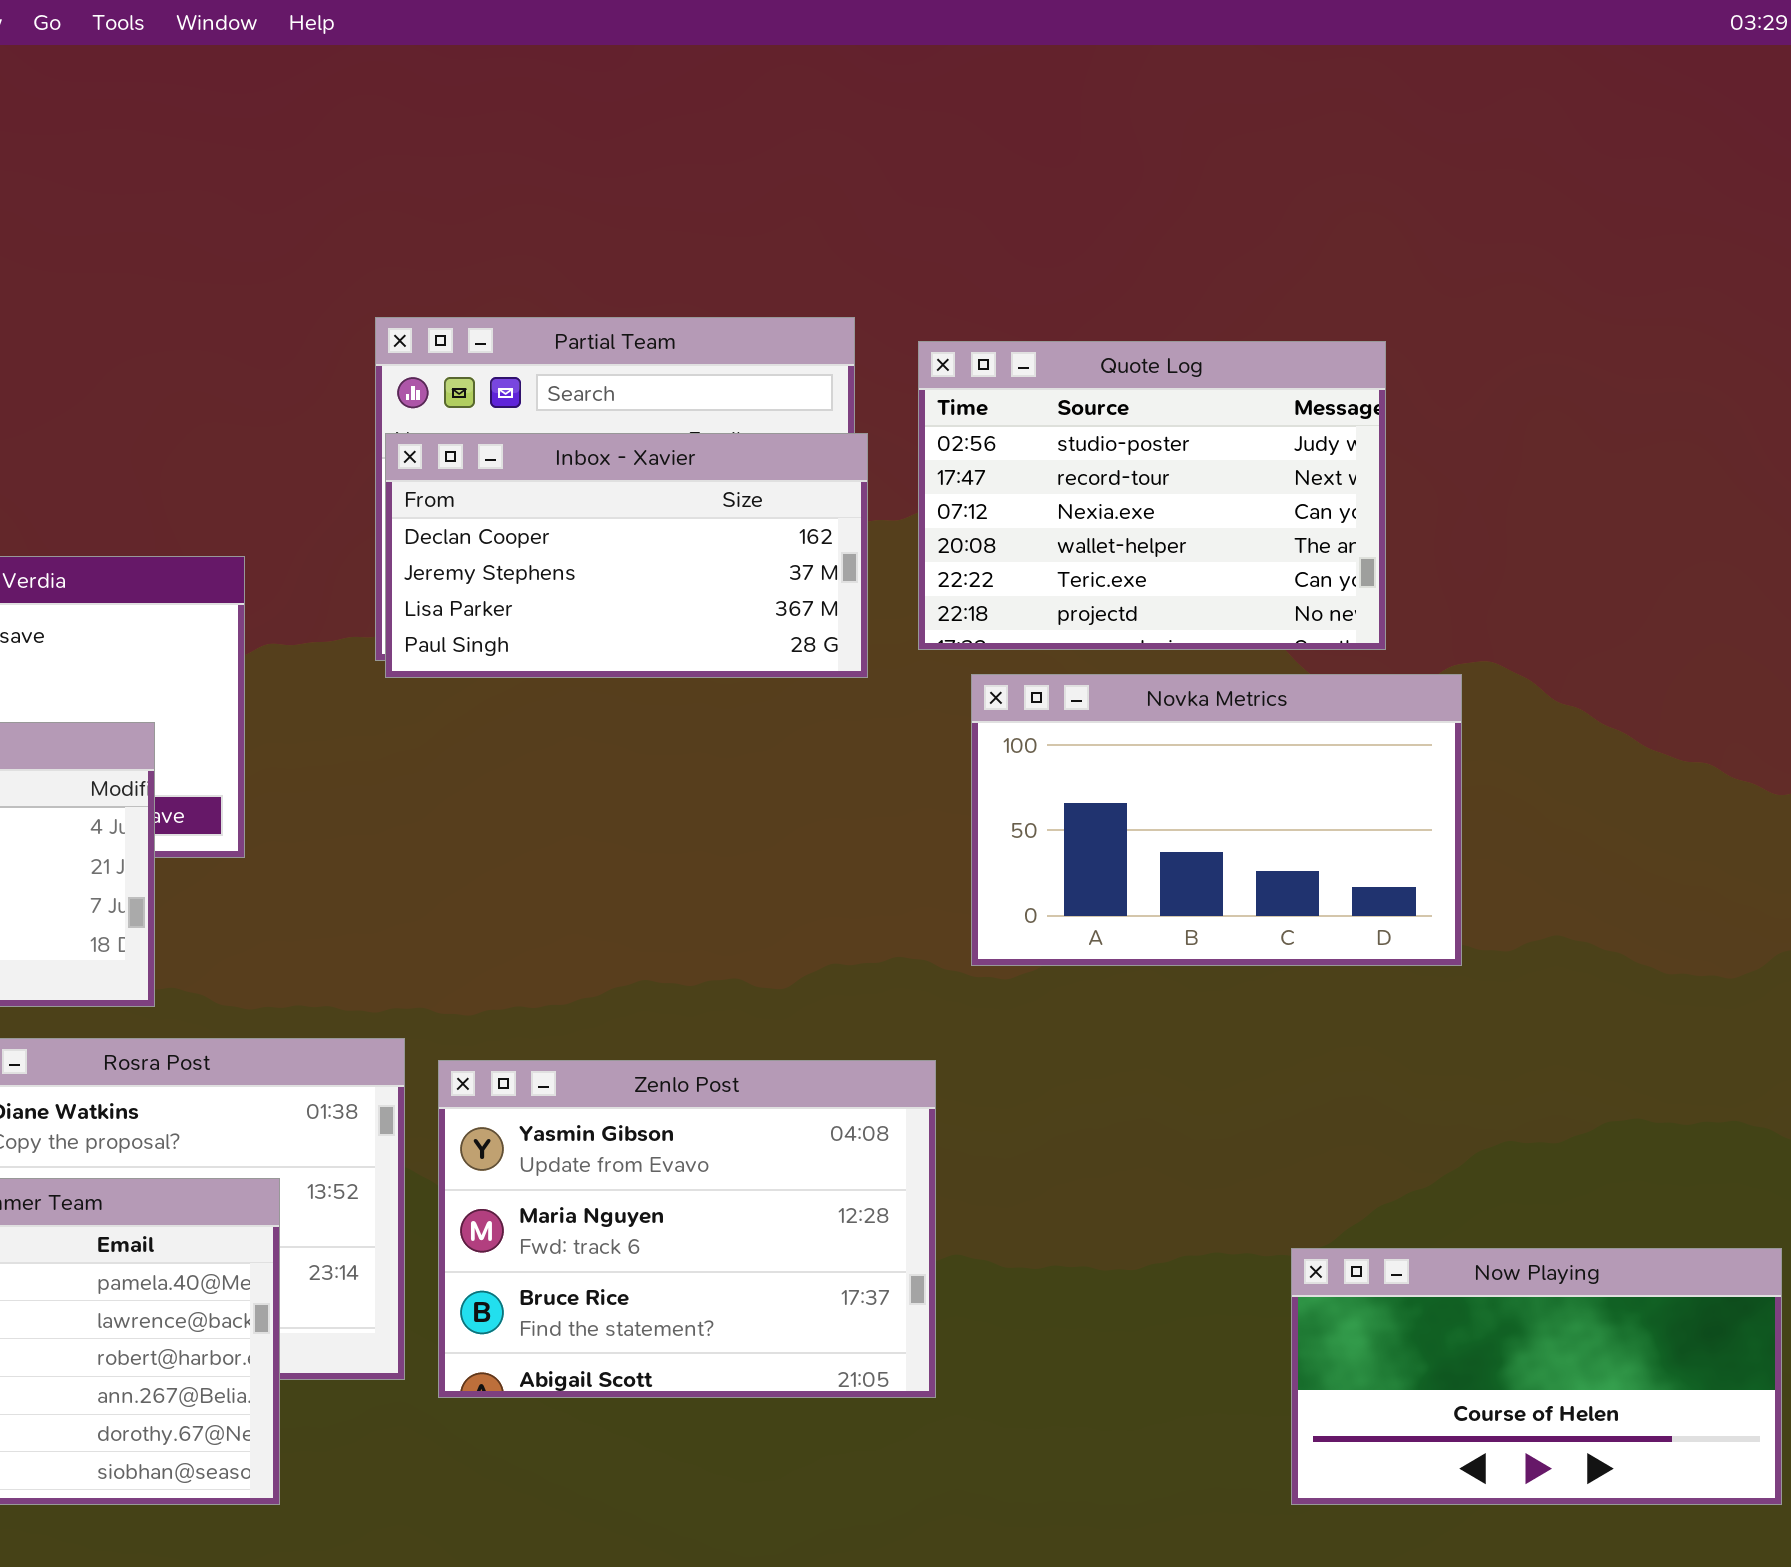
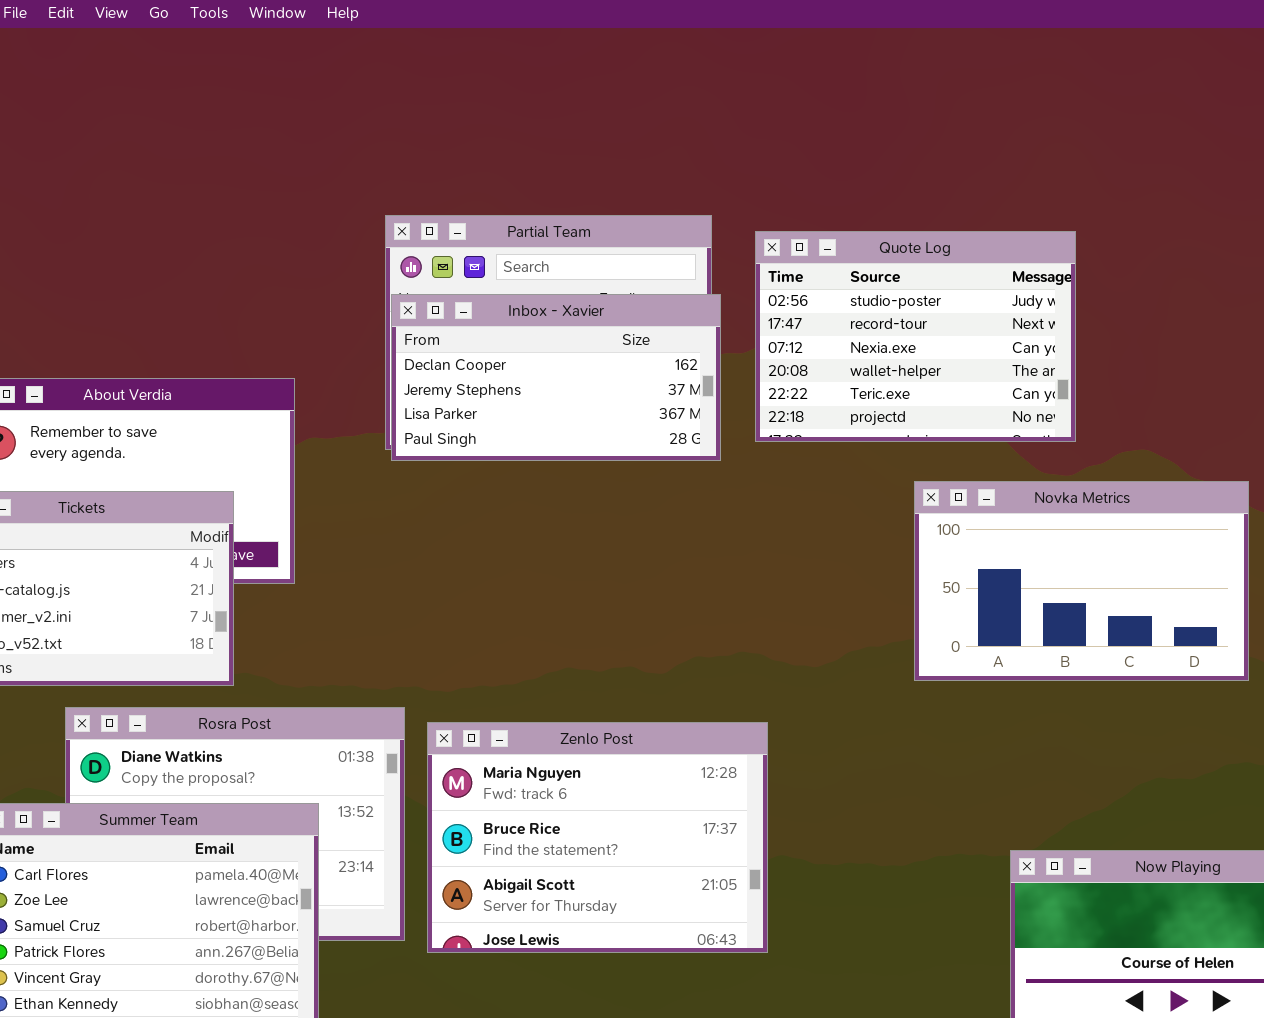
Novka Metrics: [971,674,1462,966] -> [914,481,1249,681], moved
Zenlo Post: [438,1060,936,1398] -> [427,722,768,953], scrolled down 1 row

